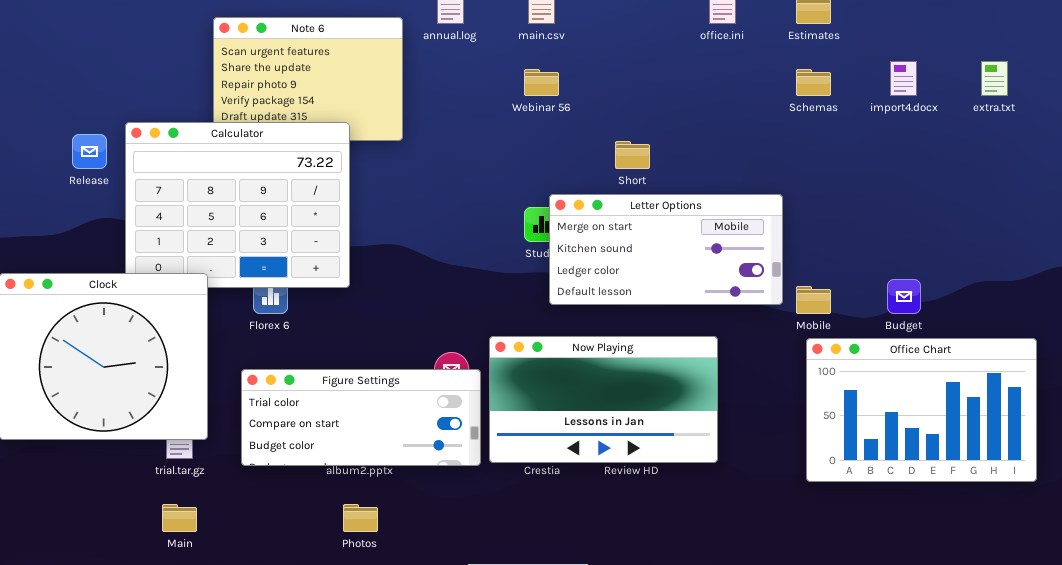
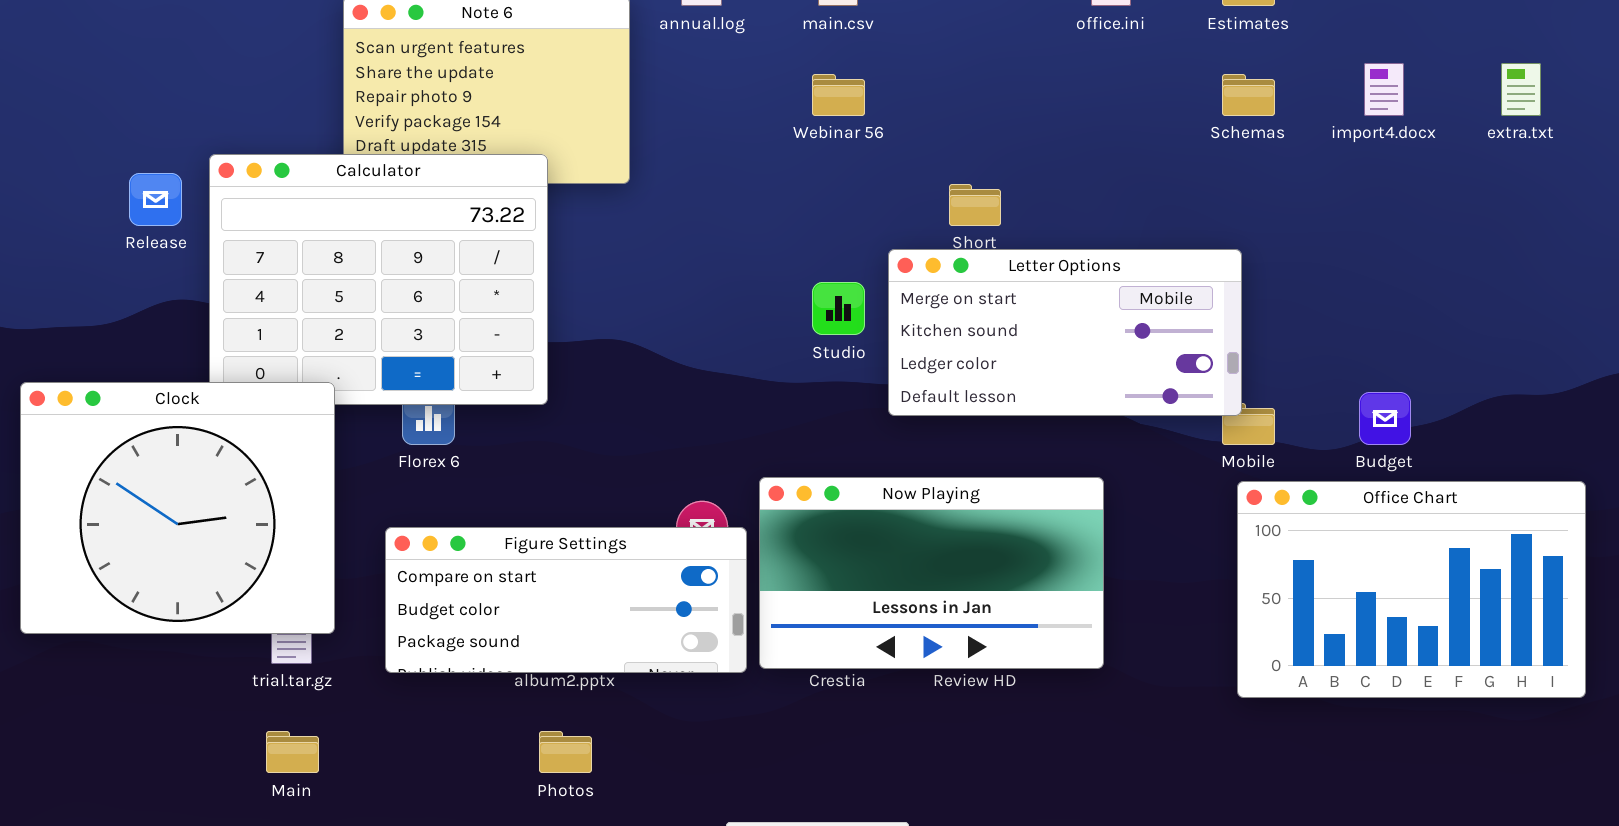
Letter Options: [549,194,783,305] -> [888,249,1242,416], moved
Figure Settings: [241,369,481,466] -> [385,527,747,673], scrolled down 1 row

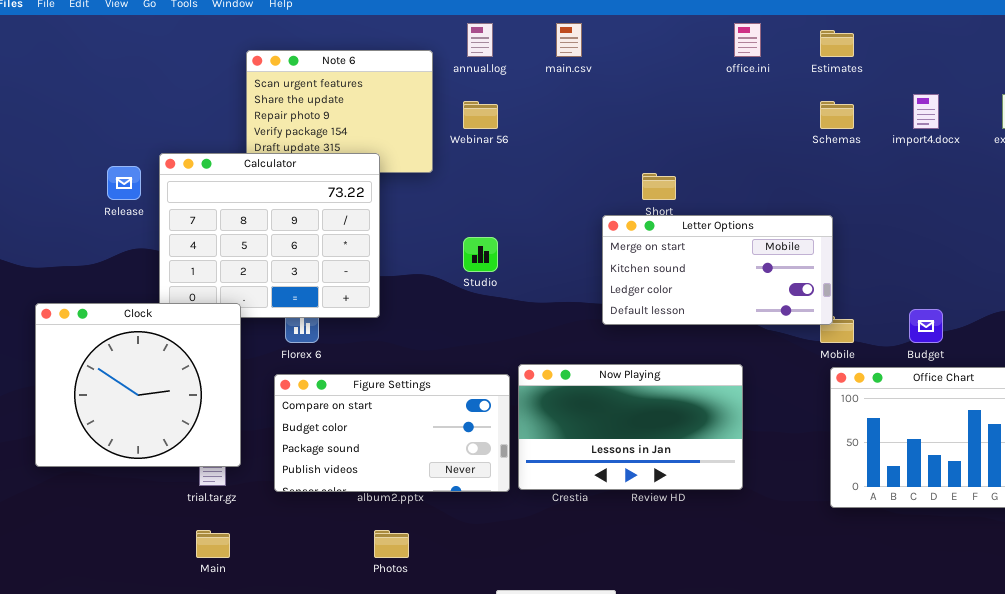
Webinar 56: [812,74,865,116] -> [463,101,498,129], moved
Studio: [812,282,865,335] -> [463,237,498,272], moved
Figure Settings: [385,527,747,673] -> [274,374,510,492], resized

